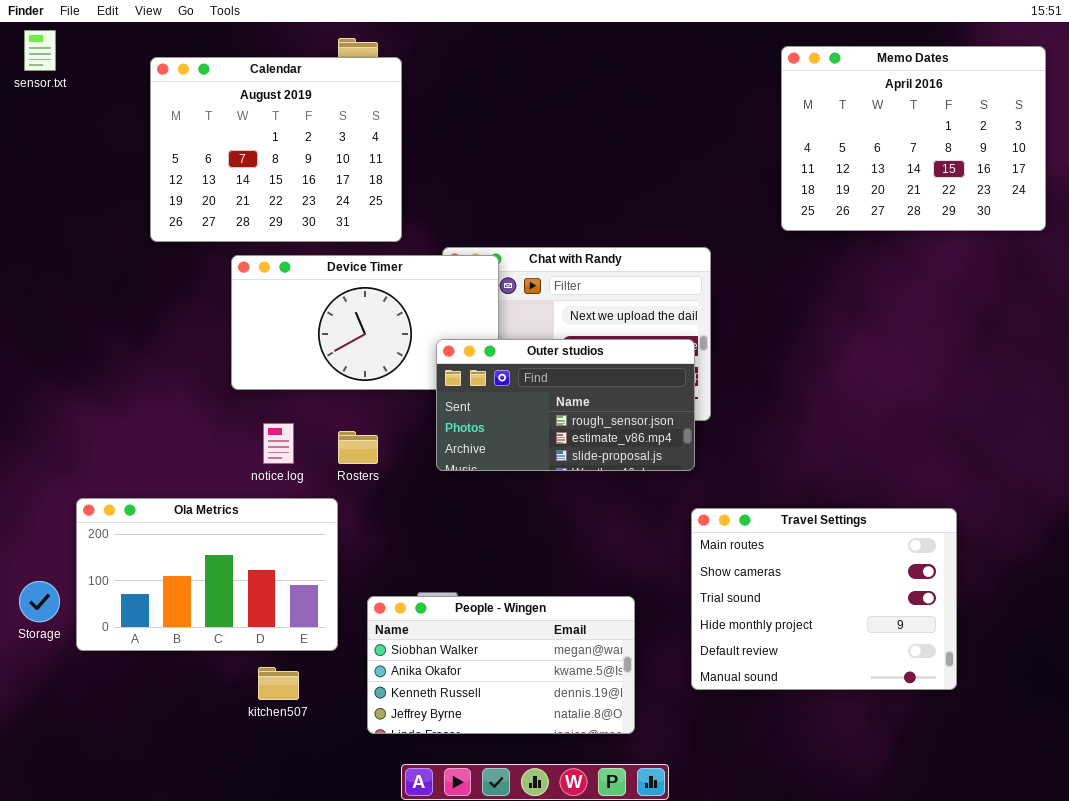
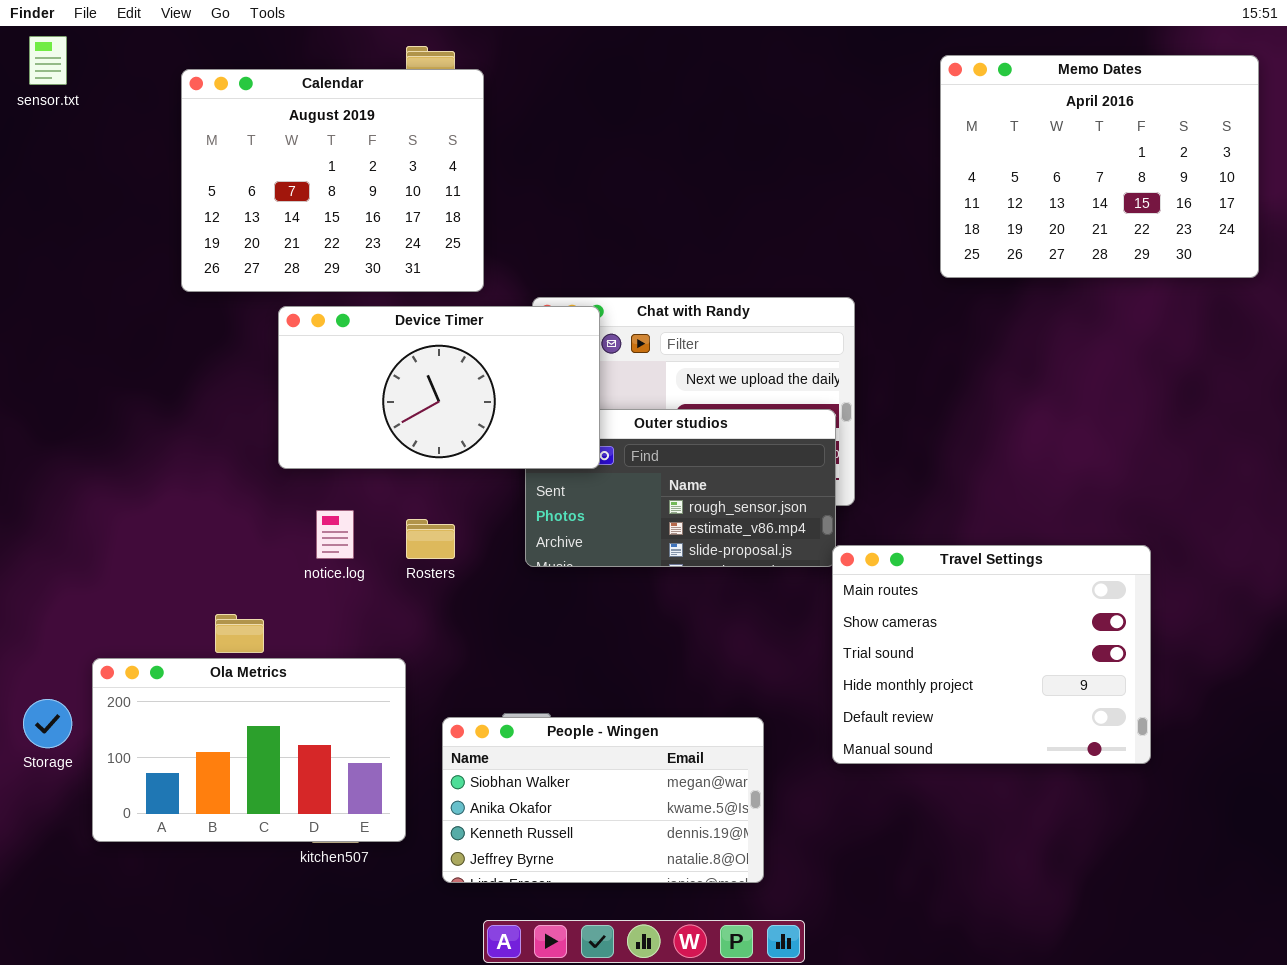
Device Timer: [231,255,499,390] -> [278,306,600,469], raised
Ola Metrics: [76,498,338,651] -> [92,658,406,842], moved
Travel Settings: [691,508,957,690] -> [832,545,1151,764], moved

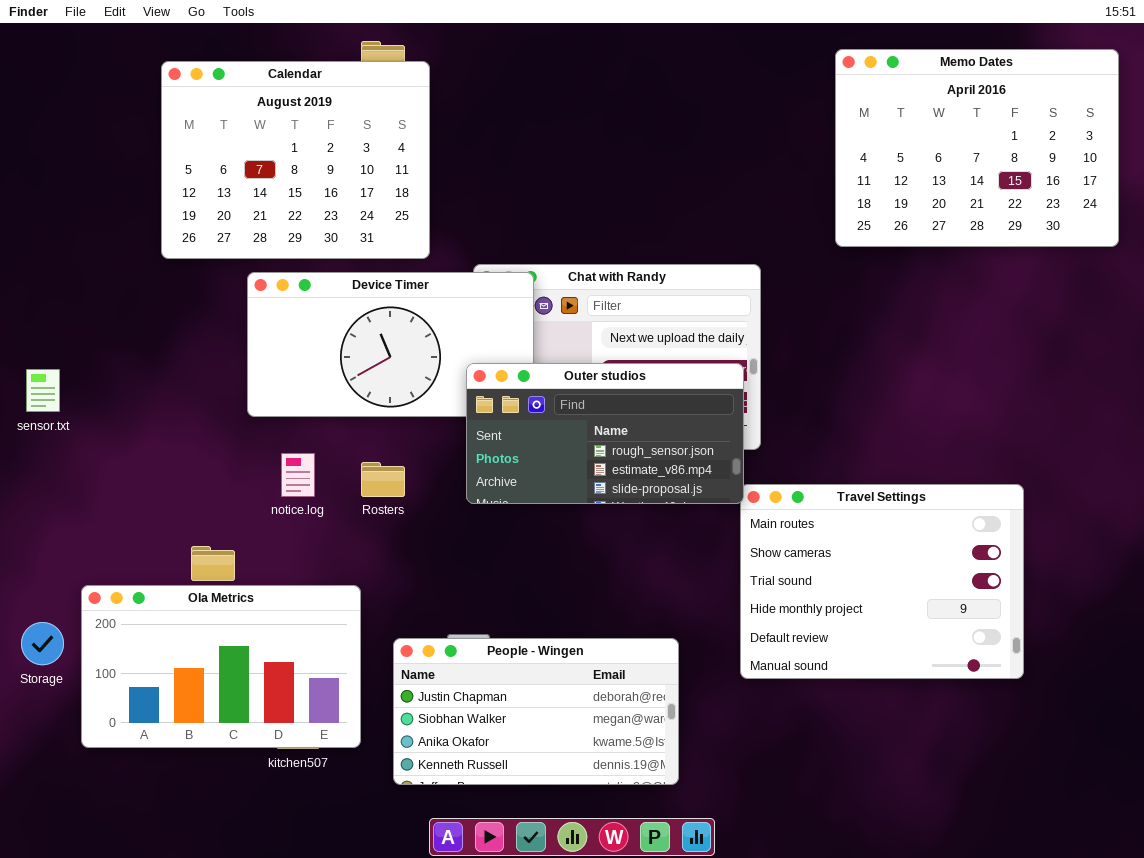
sensor.txt: [29,36,67,85] -> [26,369,60,412], moved
Outer studios: [525,409,836,567] -> [466,363,744,504], raised
People - Wingen: [442,717,764,883] -> [393,638,679,785], scrolled up 1 row

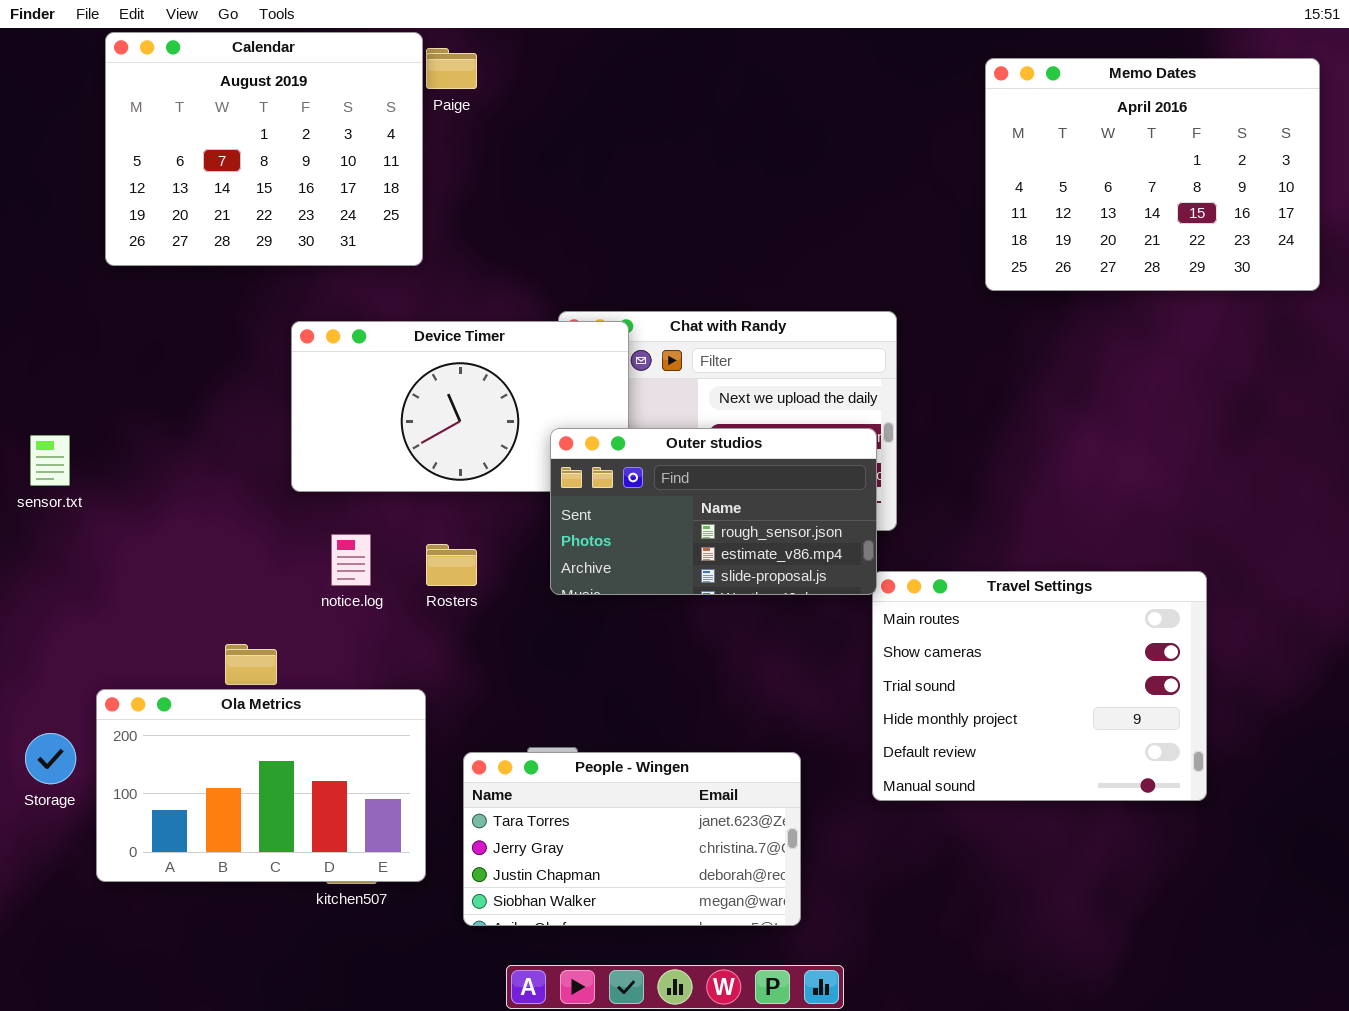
Calendar: [161,61,430,259] -> [105,32,423,266], moved
People - Wingen: [393,638,679,785] -> [463,752,801,926], scrolled up 2 rows

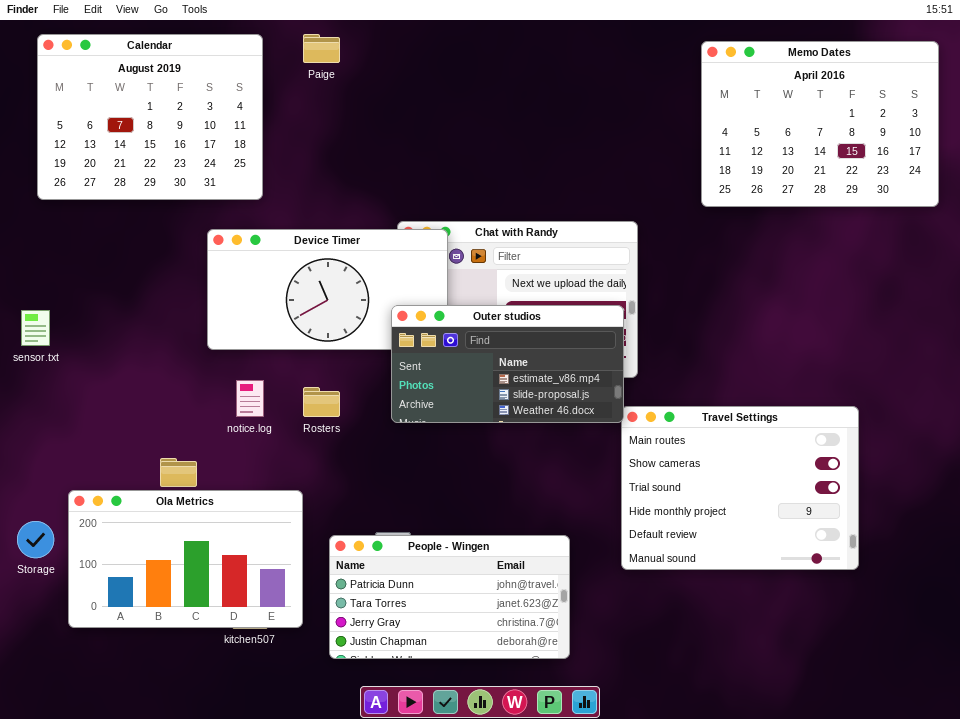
Calendar: [105,32,423,266] -> [37,34,263,200], moved
Outer studios: [550,428,877,595] -> [391,305,624,423], scrolled down 1 row
People - Wingen: [463,752,801,926] -> [329,535,570,659], scrolled up 1 row

